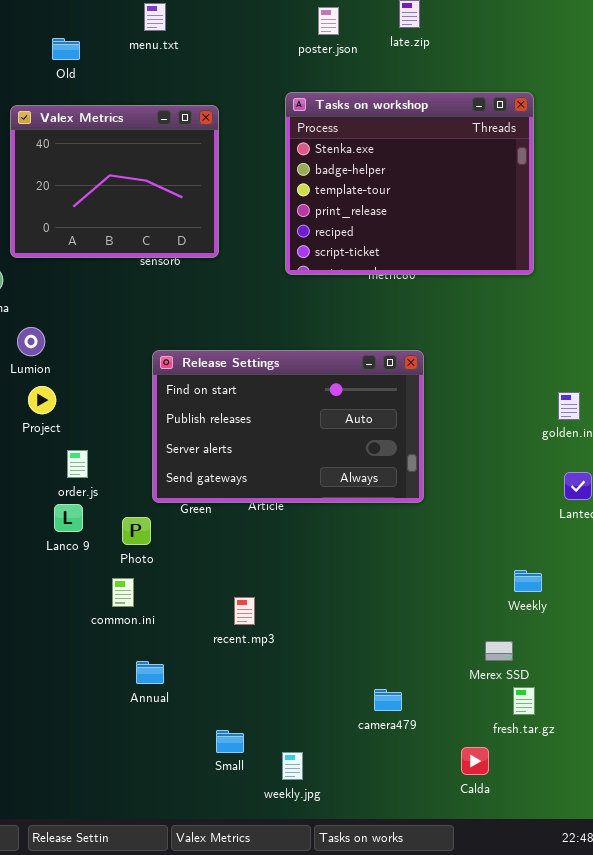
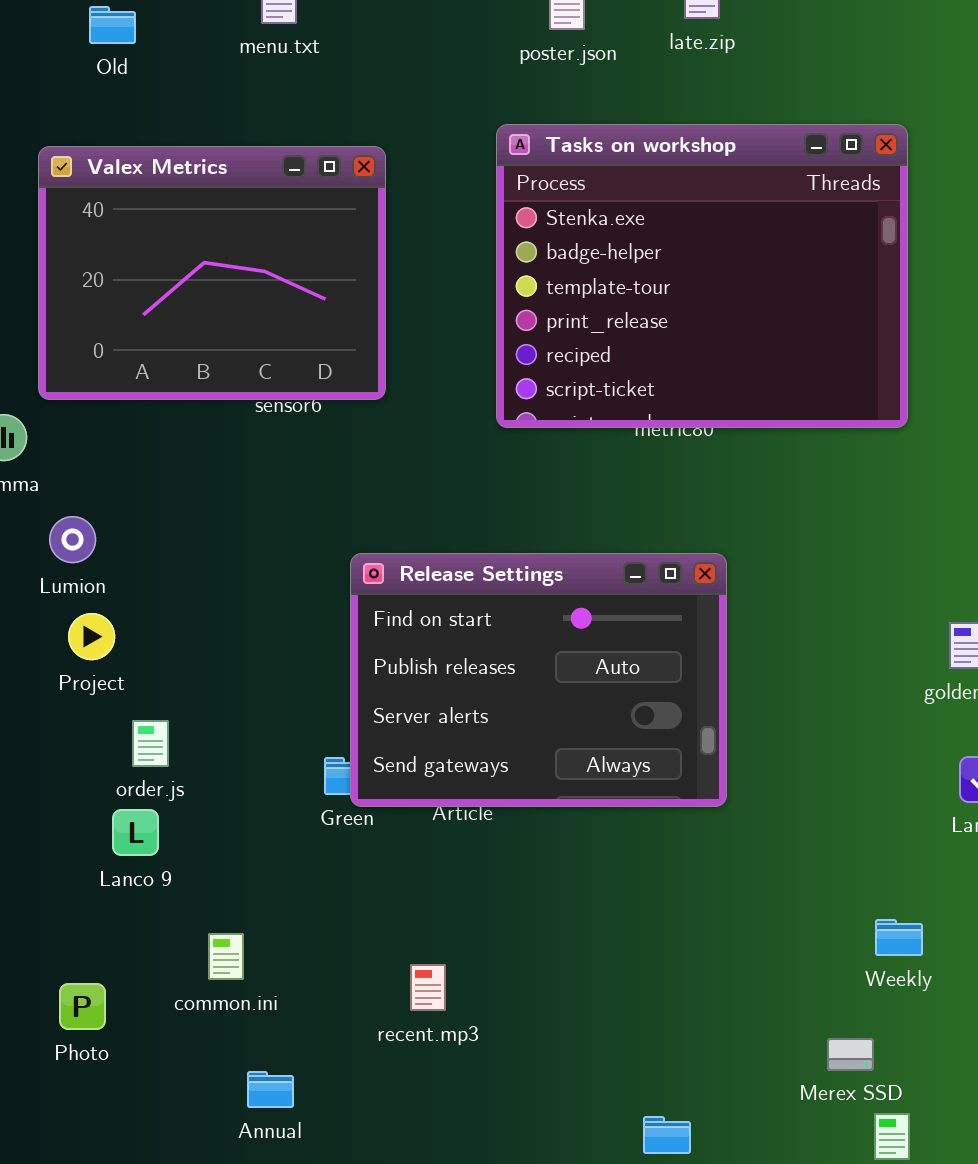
Old: [52,38,80,60] -> [89,6,136,44], moved
Release Settings: [152,350,424,503] -> [350,553,727,807], resized
Photo: [122,517,151,545] -> [59,983,106,1030], moved

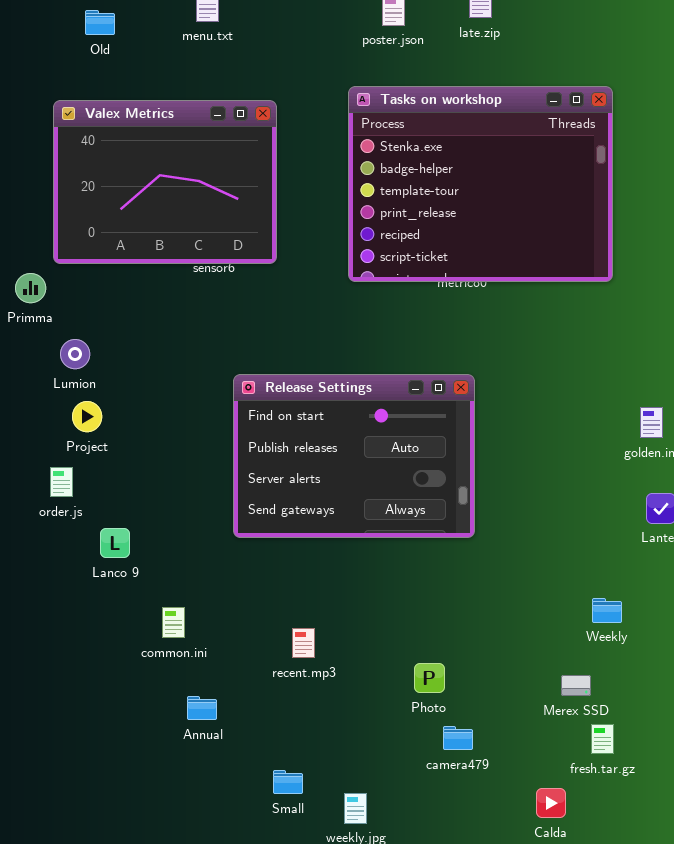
Release Settings: [350,553,727,807] -> [233,374,475,538], moved
order.js: [132,720,169,767] -> [50,467,73,497], moved
Photo: [59,983,106,1030] -> [414,663,445,693], moved

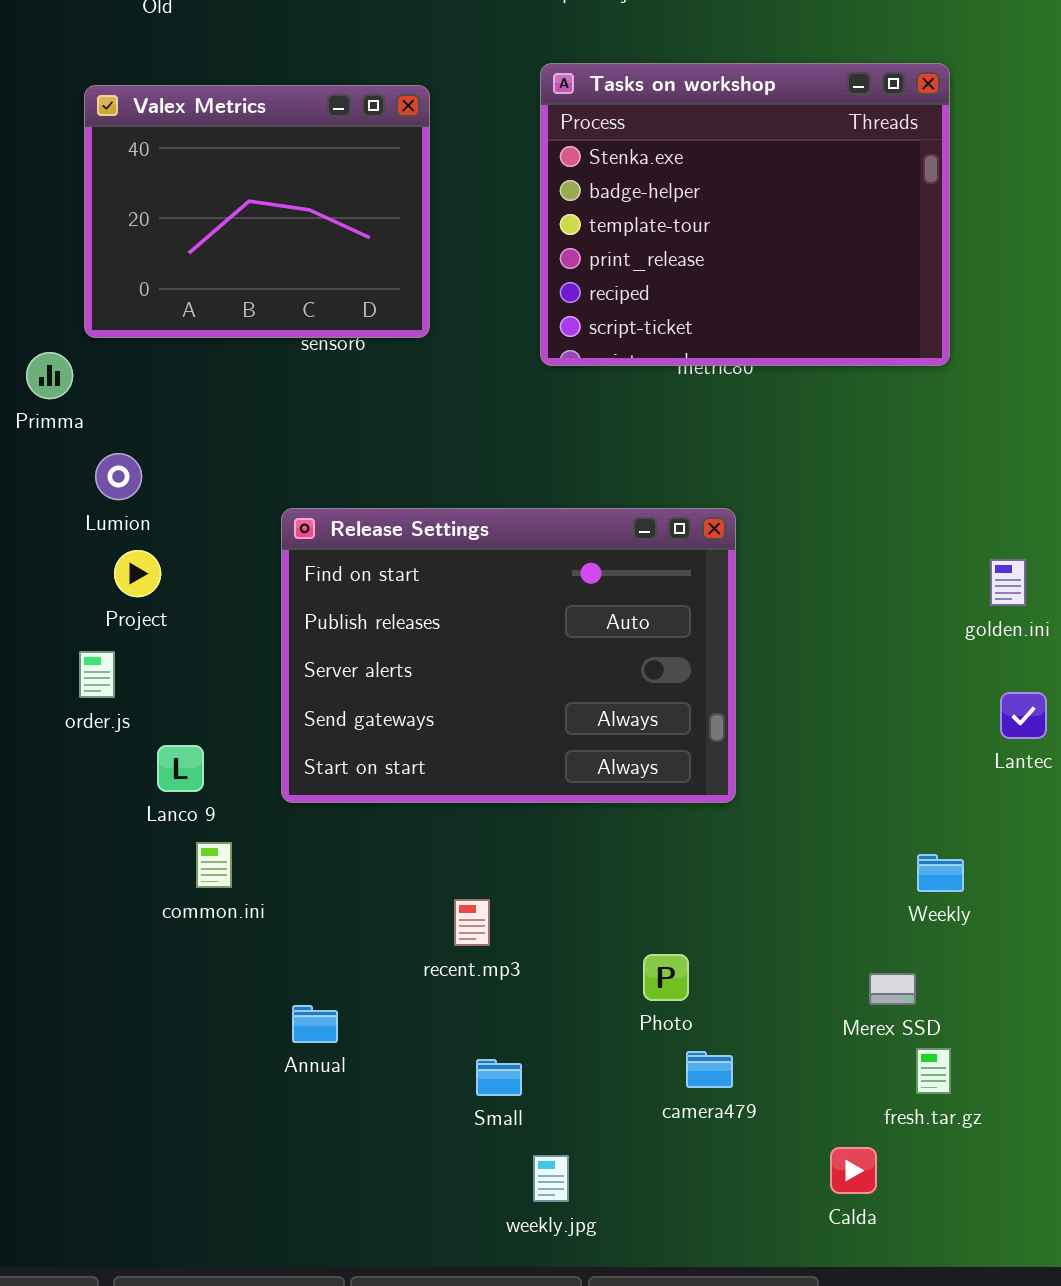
Release Settings: [233,374,475,538] -> [281,508,736,803], resized
common.ini: [162,607,185,638] -> [196,842,232,888], moved
Small: [273,770,303,794] -> [476,1059,522,1096], moved

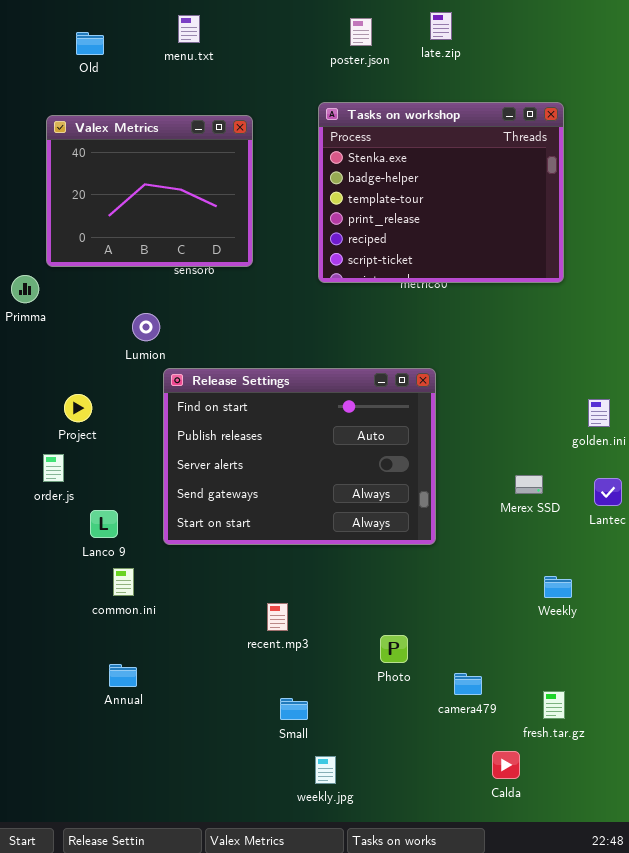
Lumion: [95,453,142,500] -> [132,313,160,341], moved
Merex SSD: [869,973,916,1005] -> [515,475,543,494], moved
Annual: [292,1005,338,1043] -> [109,664,137,687], moved
camera479: [686,1051,733,1088] -> [454,673,482,695], moved

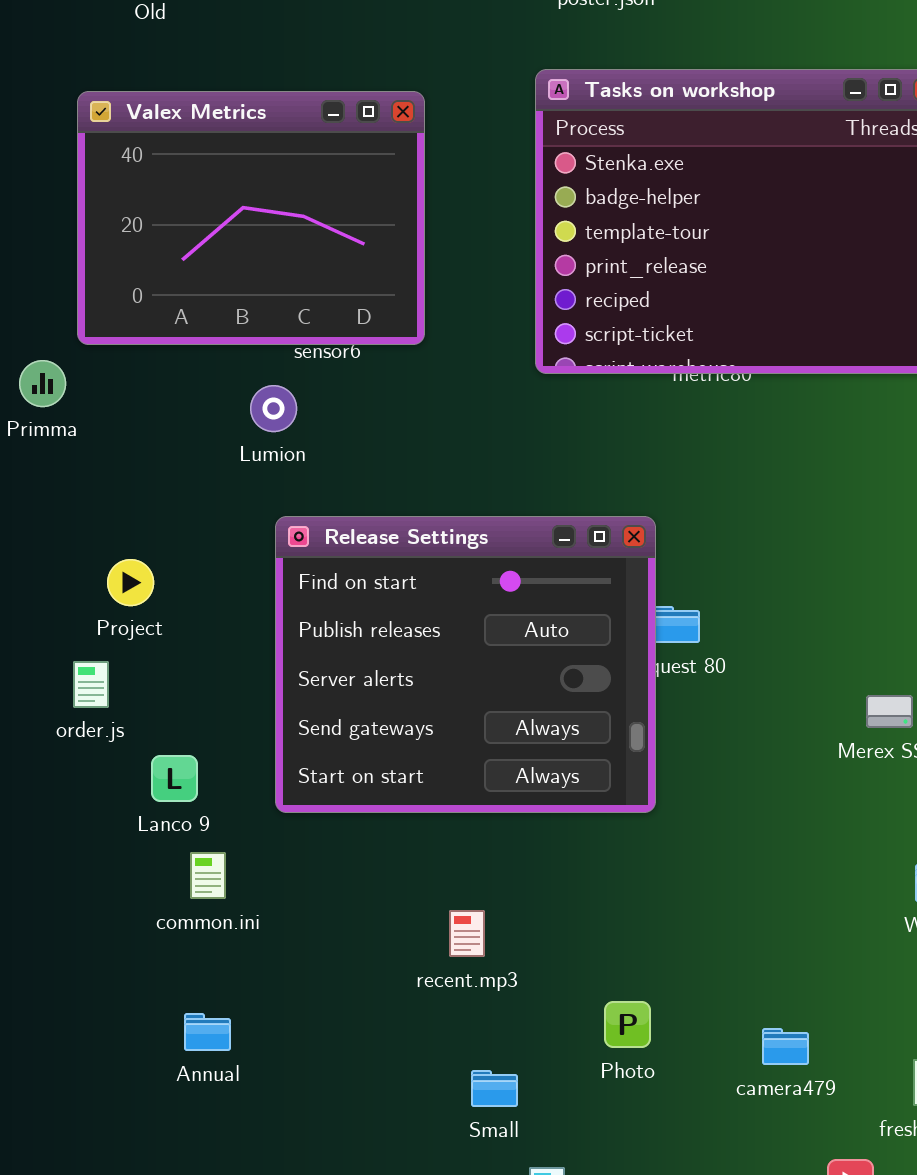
Lumion: [132,313,160,341] -> [250,385,297,432], moved
Release Settings: [163,368,436,545] -> [275,516,656,813], resized
Photo: [380,635,408,663] -> [604,1001,651,1048], moved

